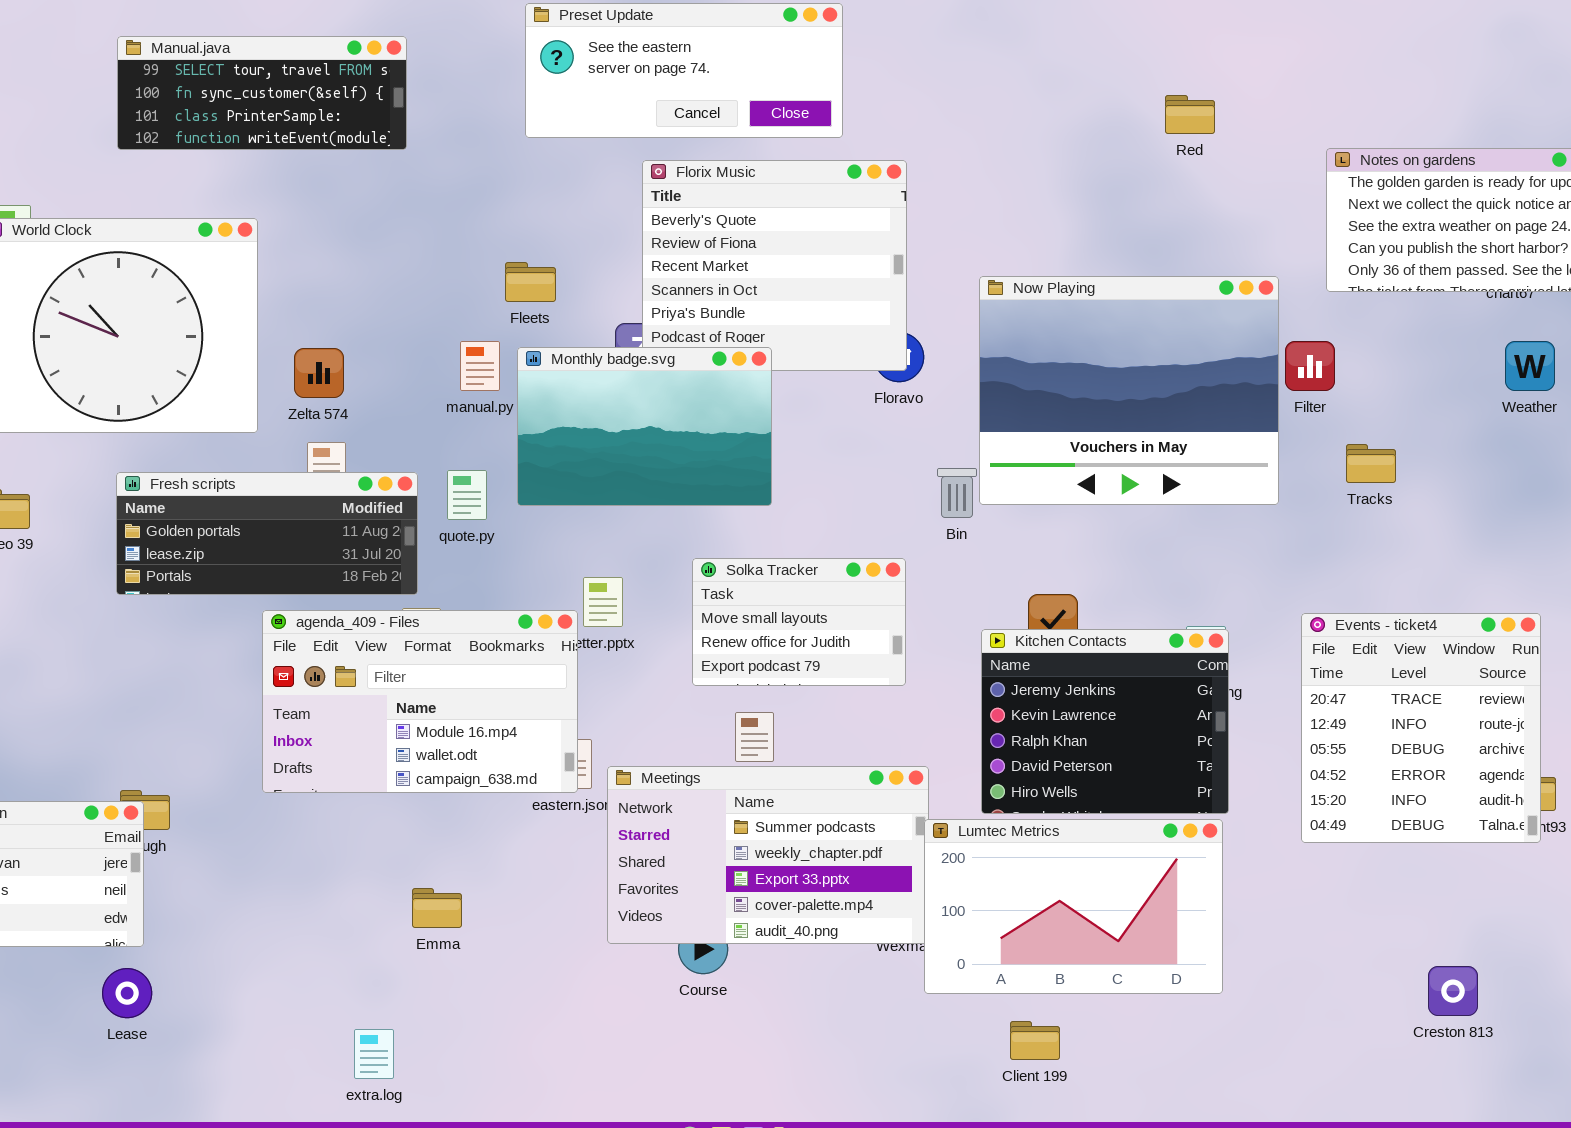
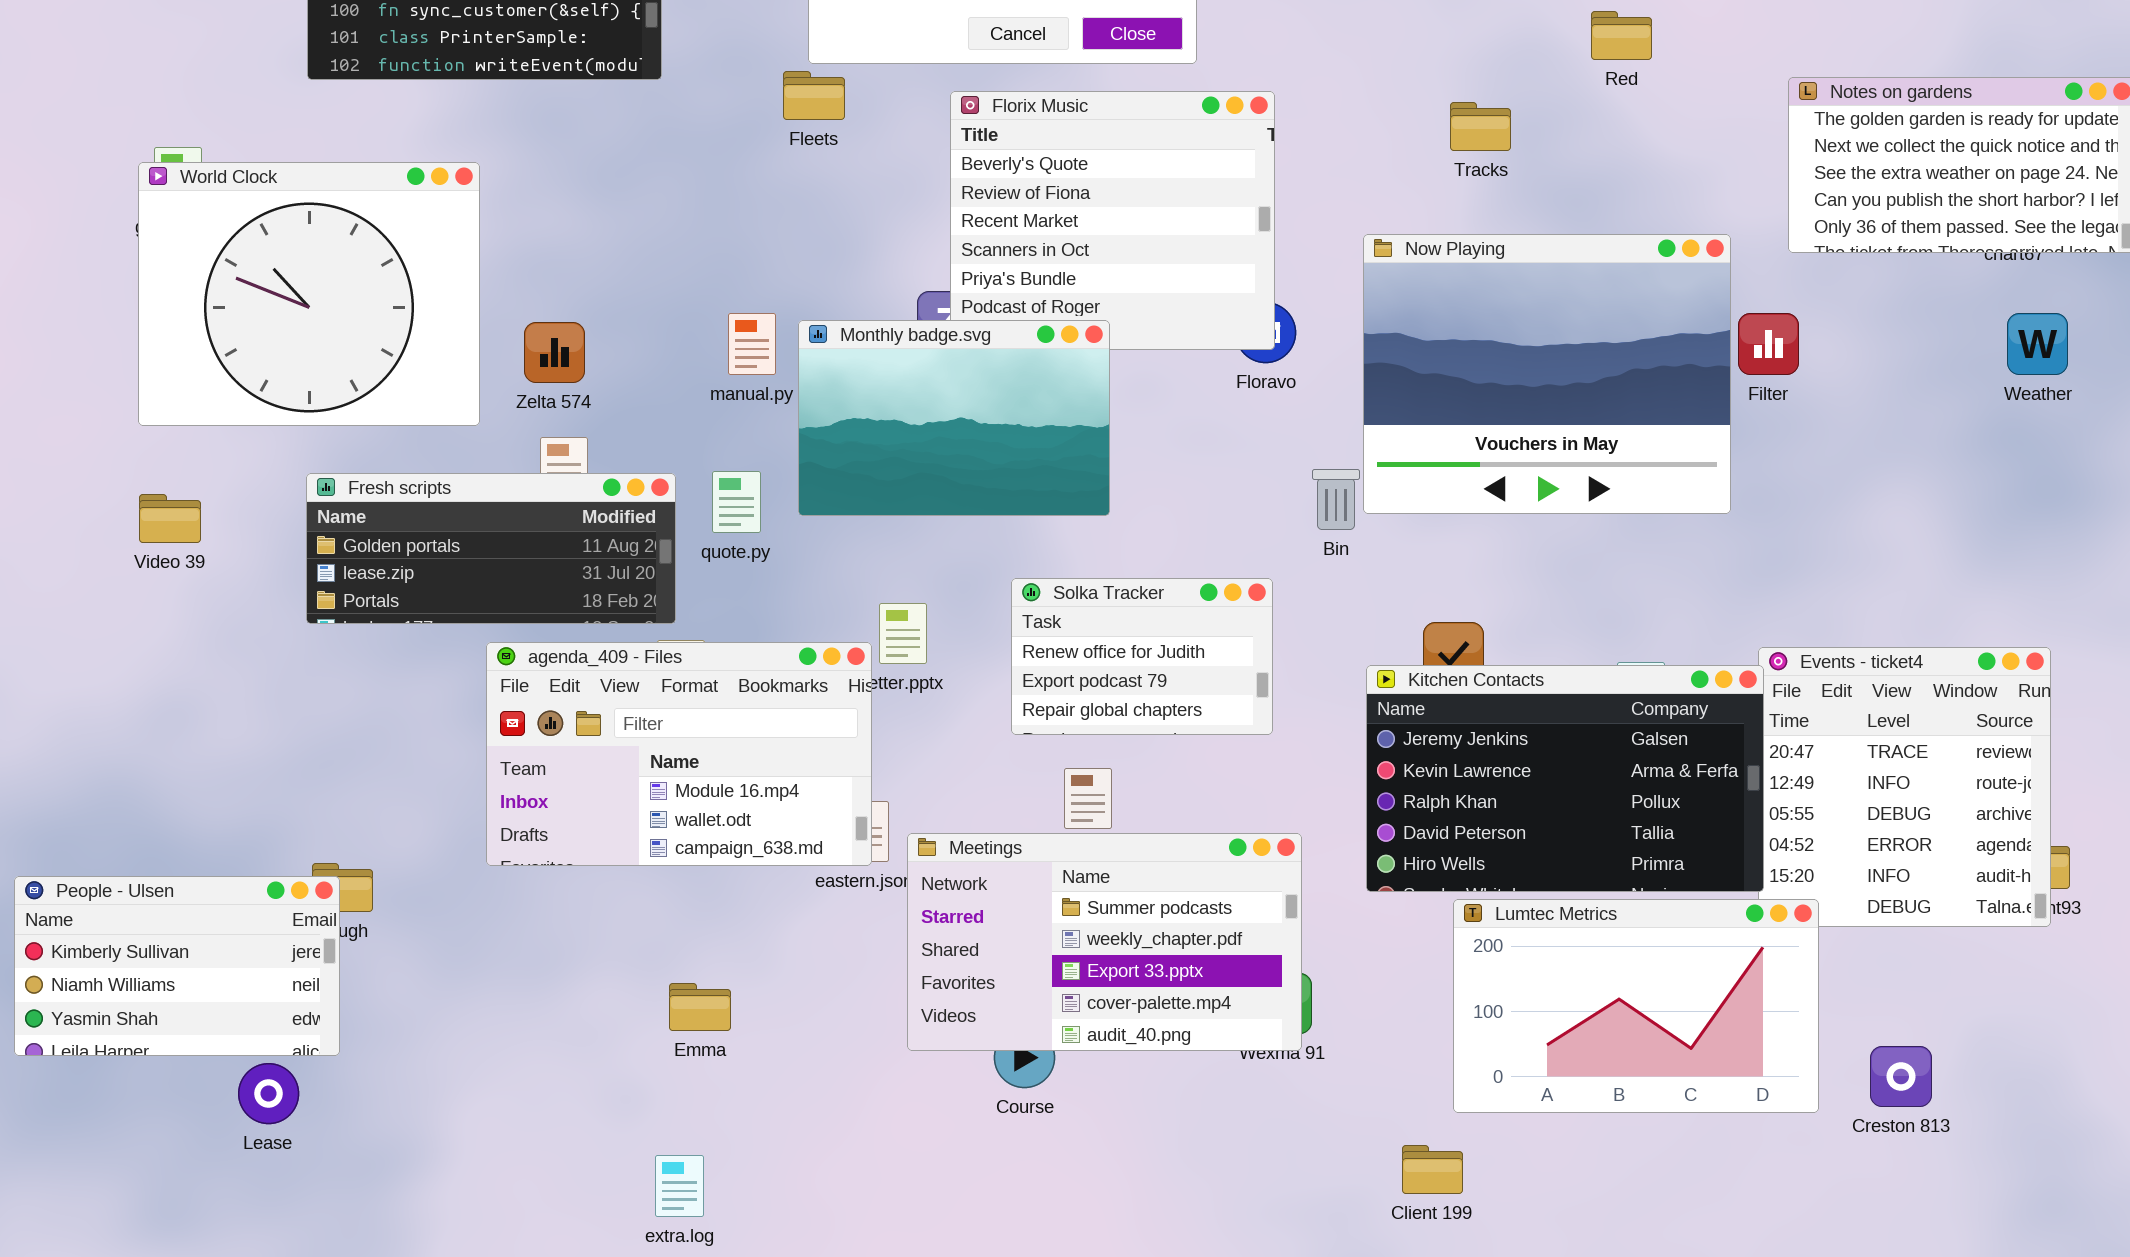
Fleets: [505,262,556,302] -> [783,71,845,120], moved
Tracks: [1346,444,1396,483] -> [1450,102,1511,151], moved
Solka Tracker: [692,558,906,686] -> [1011,578,1273,735], scrolled down 1 row
Kitchen Contacts: [981,629,1229,814] -> [1366,665,1764,892], resized
Lumtec Metrics: [924,819,1223,994] -> [1453,899,1819,1113], moved
Creston 813: [1428,966,1478,1016] -> [1870,1046,1932,1107], moved
Lease: [102,968,152,1018] -> [238,1063,299,1124], moved
extra.log: [354,1029,394,1079] -> [655,1155,704,1217], moved

